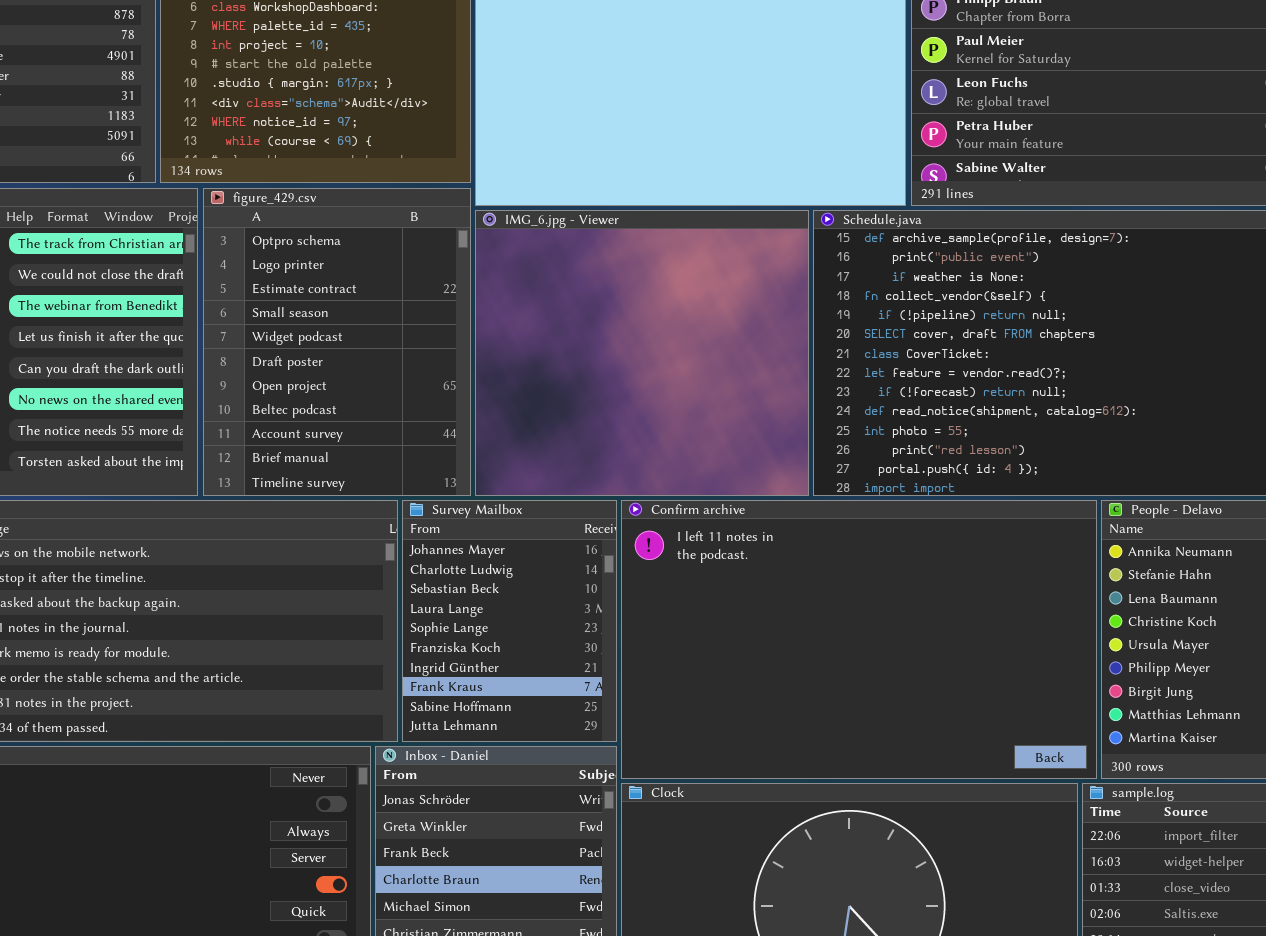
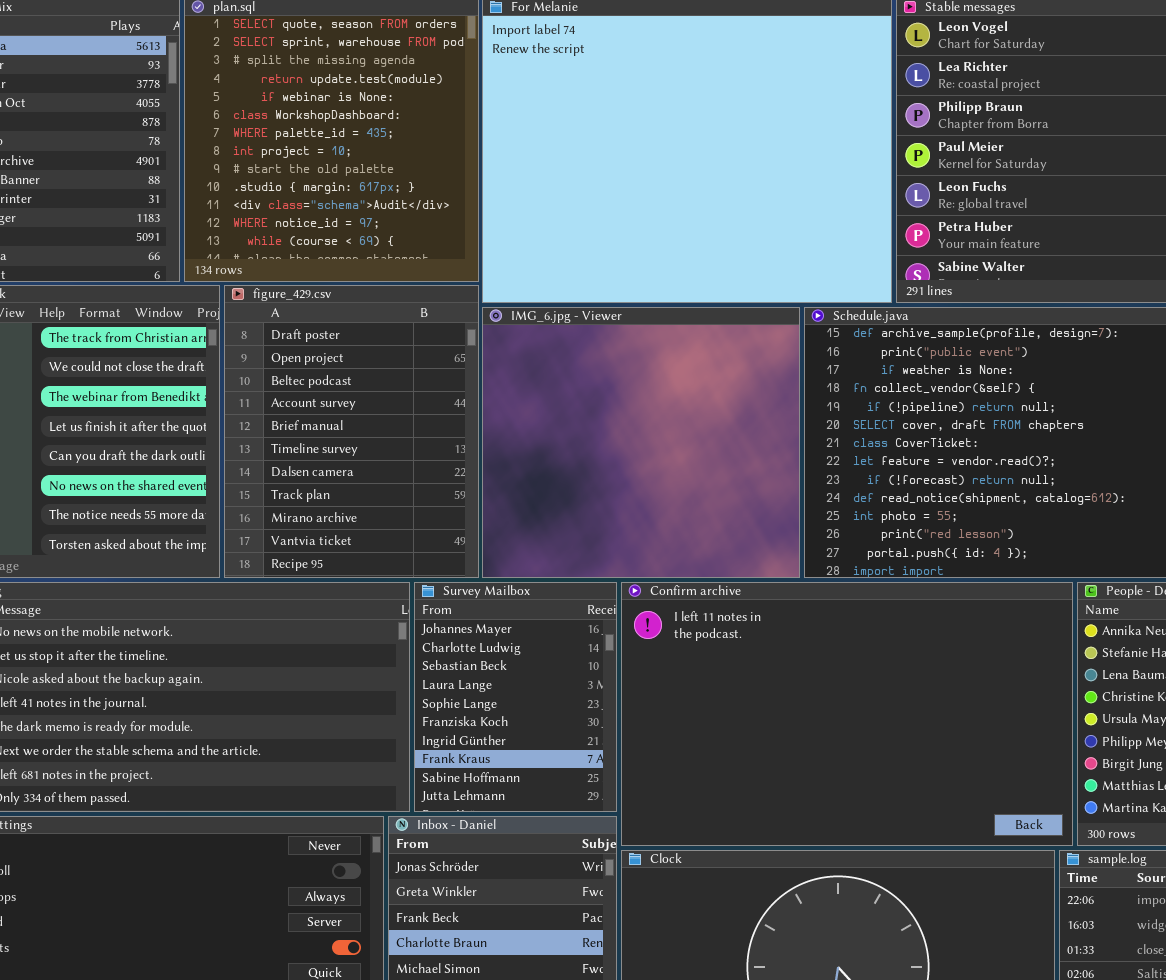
figure_429.csv: [203,188,471,496] -> [224,285,479,578], scrolled down 5 rows

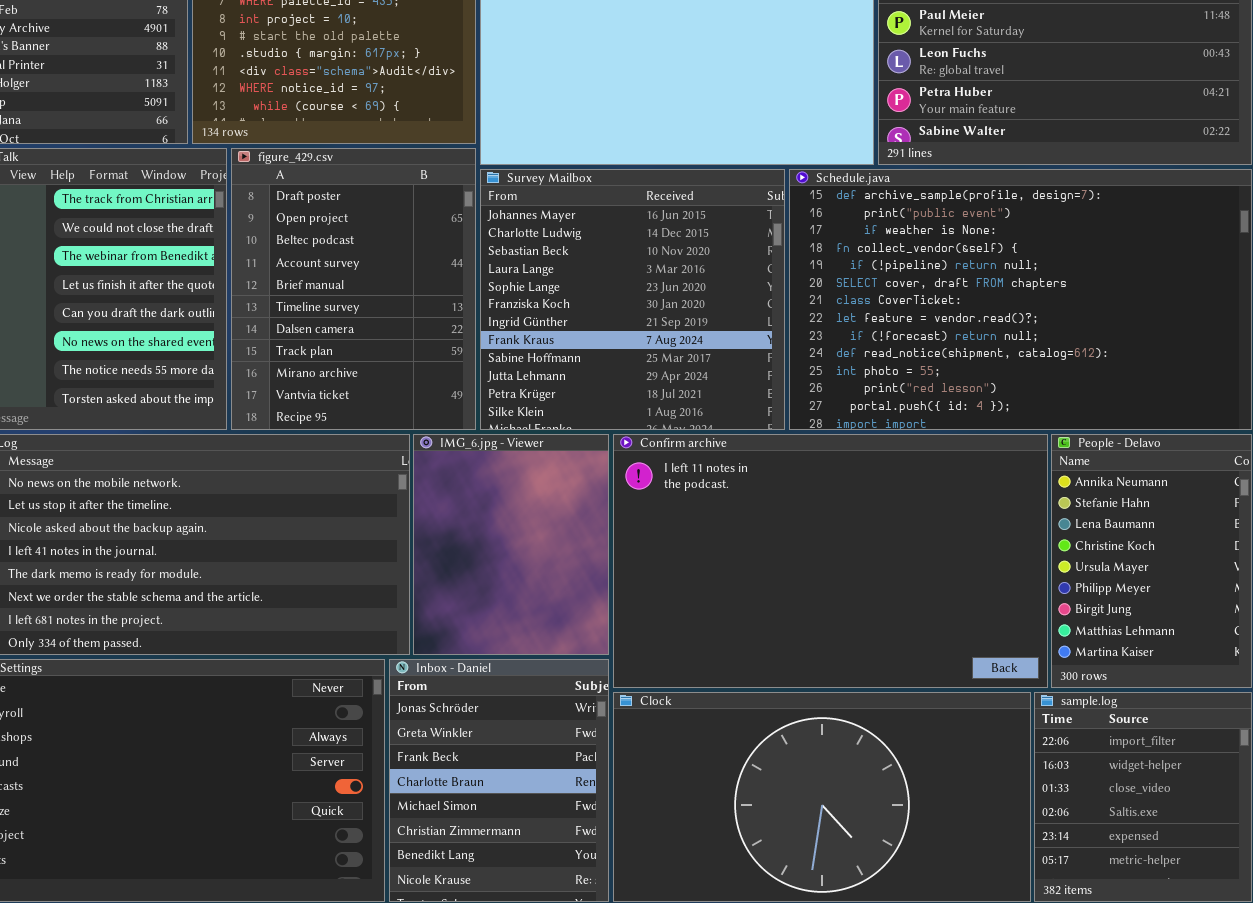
IMG_6.jpg - Viewer: [482,307,800,578] -> [413,434,609,655], moved, resized
Survey Mailbox: [414,582,617,812] -> [480,169,785,430], moved, resized

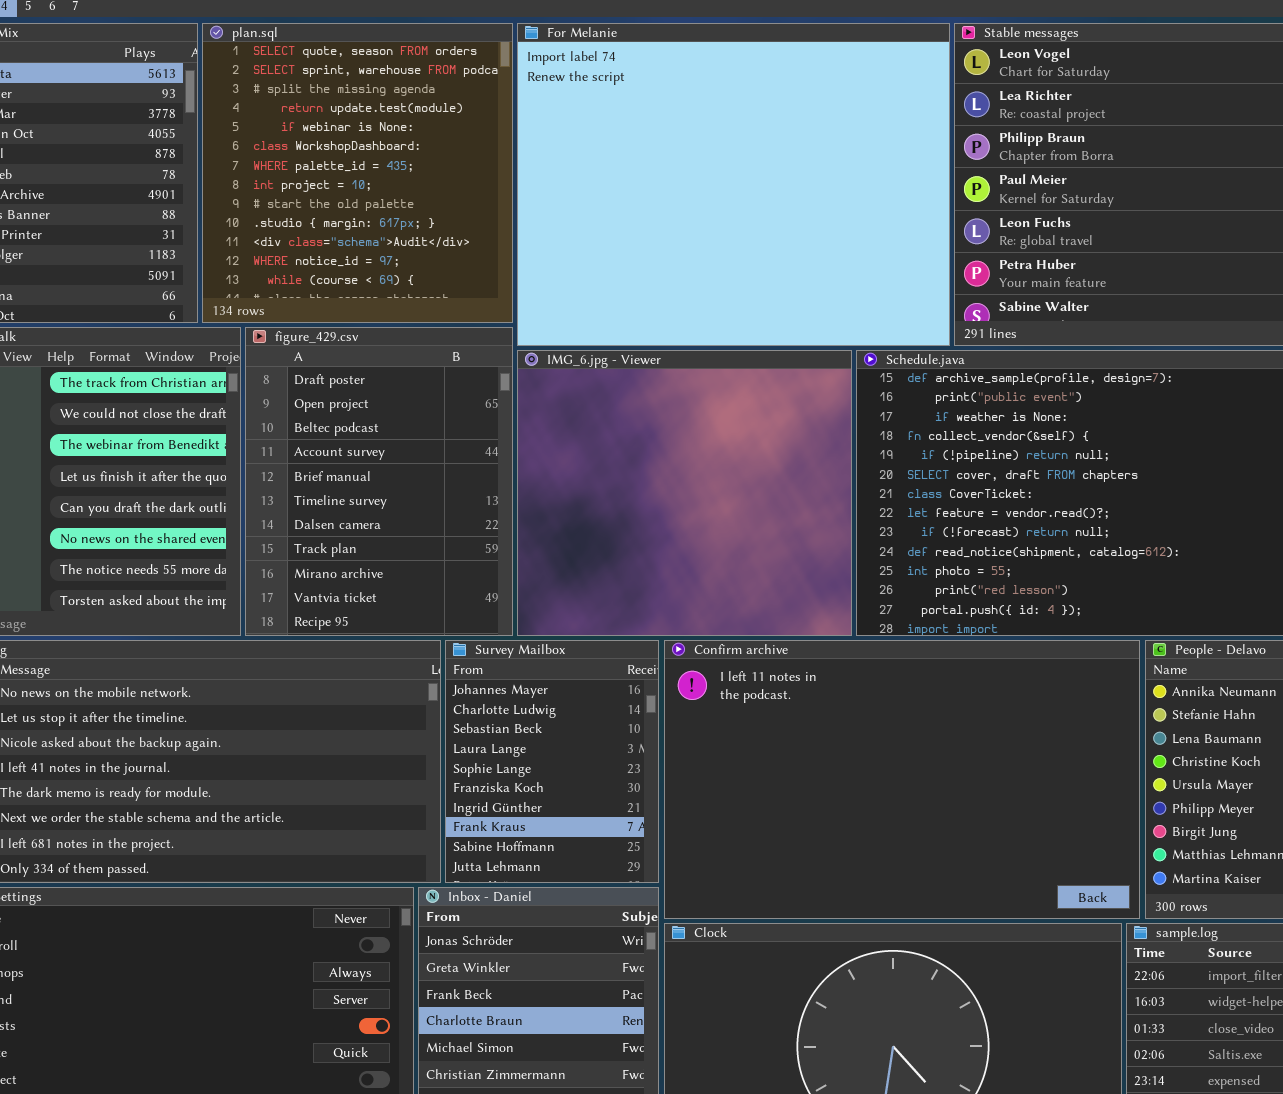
Survey Mailbox: [480,169,785,430] -> [445,640,659,883], moved, resized
IMG_6.jpg - Viewer: [413,434,609,655] -> [517,350,852,636], moved, resized

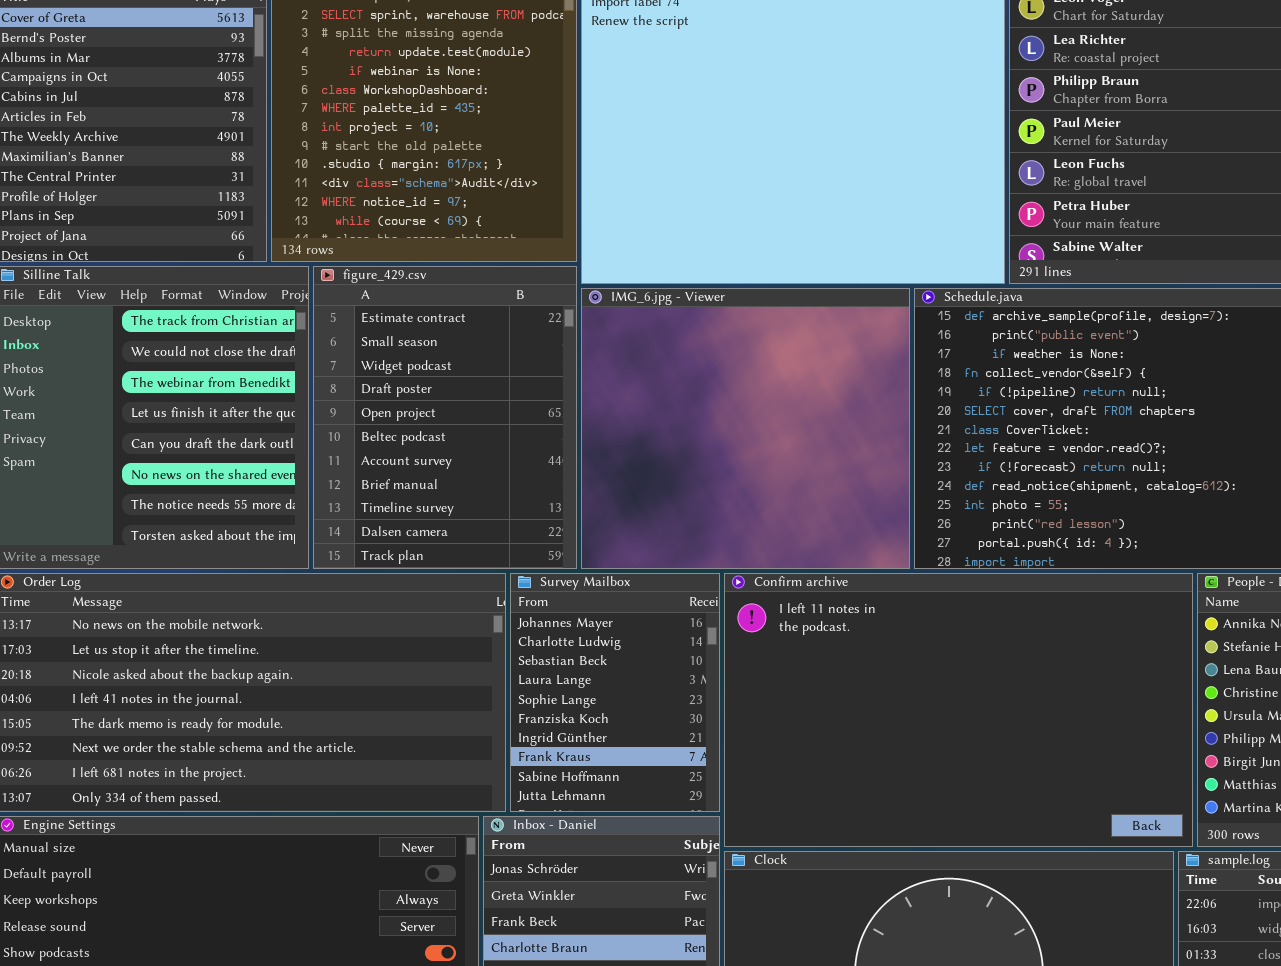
figure_429.csv: [245,327,513,636] -> [313,266,577,569], scrolled up 3 rows

